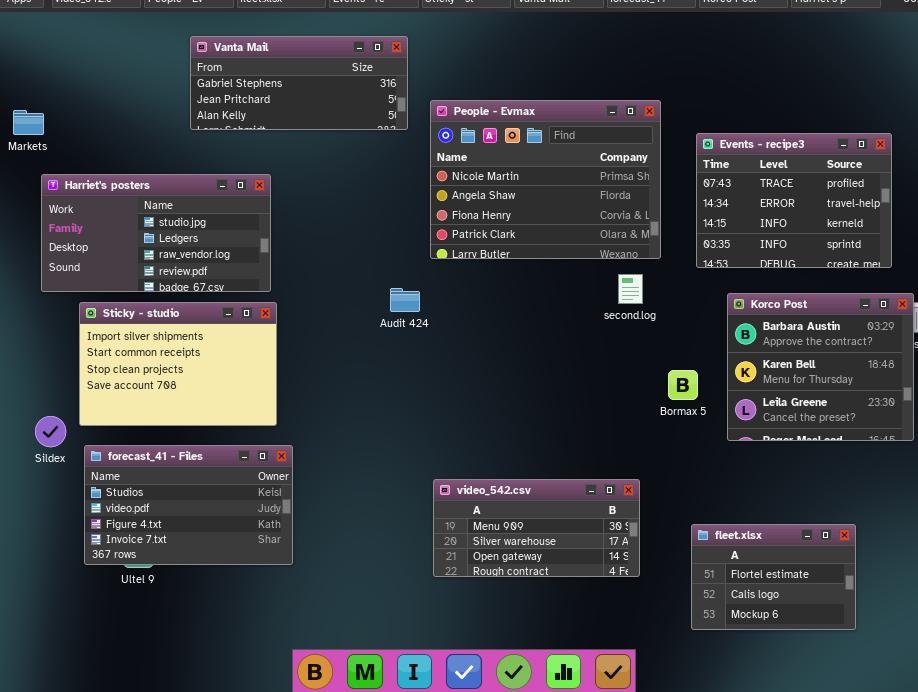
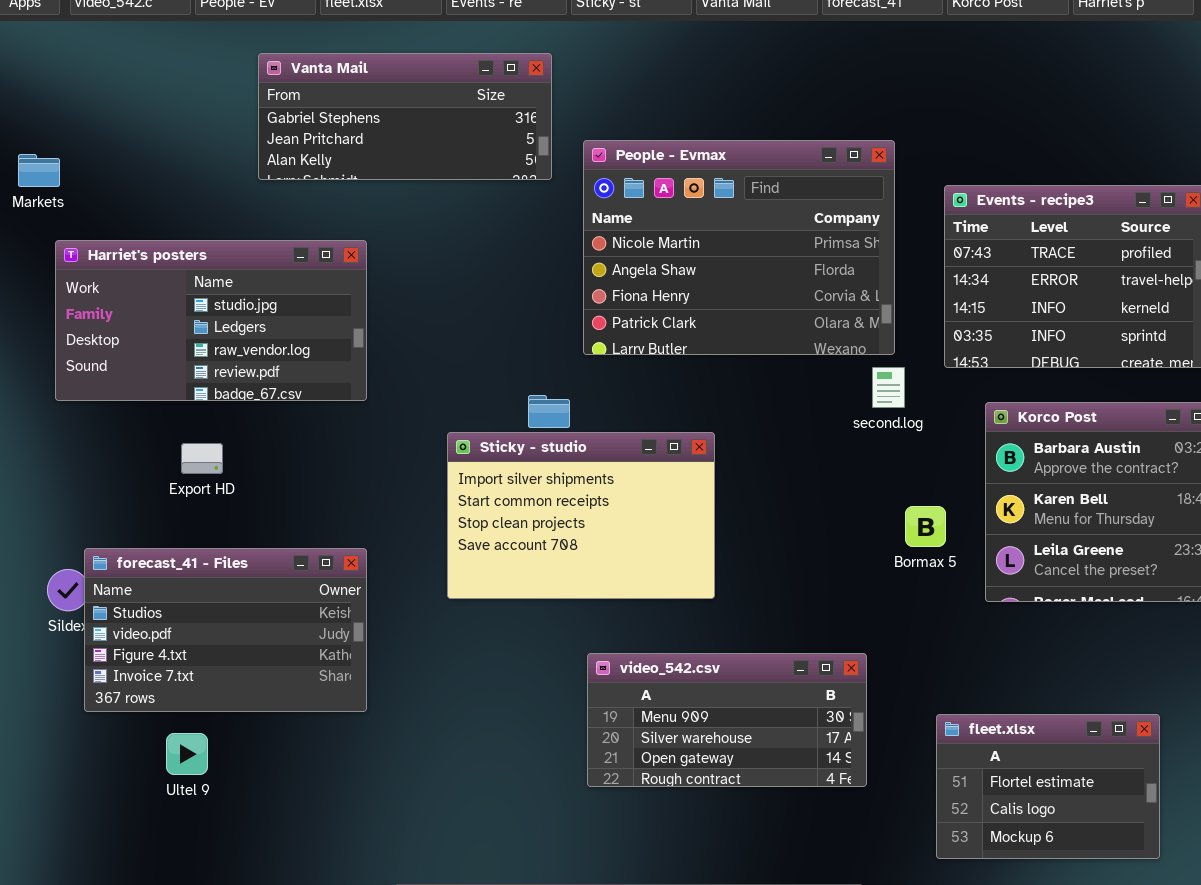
second.log: [618,274,643,304] -> [872,367,905,408], moved
Sticky - studio: [79,302,277,426] -> [447,432,715,599], moved
forecast_41 - Files: [84,445,293,565] -> [84,548,367,712], moved

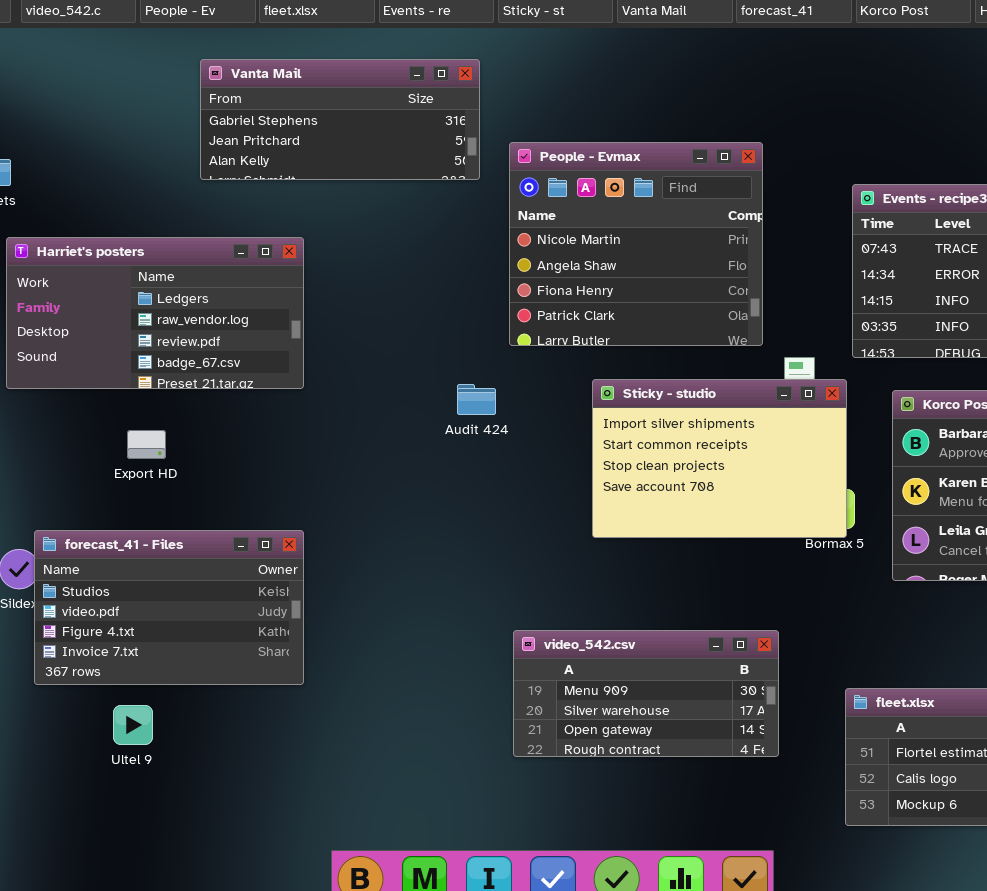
People - Evmax: [583,140,895,355] -> [509,142,763,346], resized
Harriet's posters: [55,240,367,401] -> [6,237,304,389], scrolled down 1 row
Sticky - studio: [447,432,715,599] -> [592,379,847,538], moved

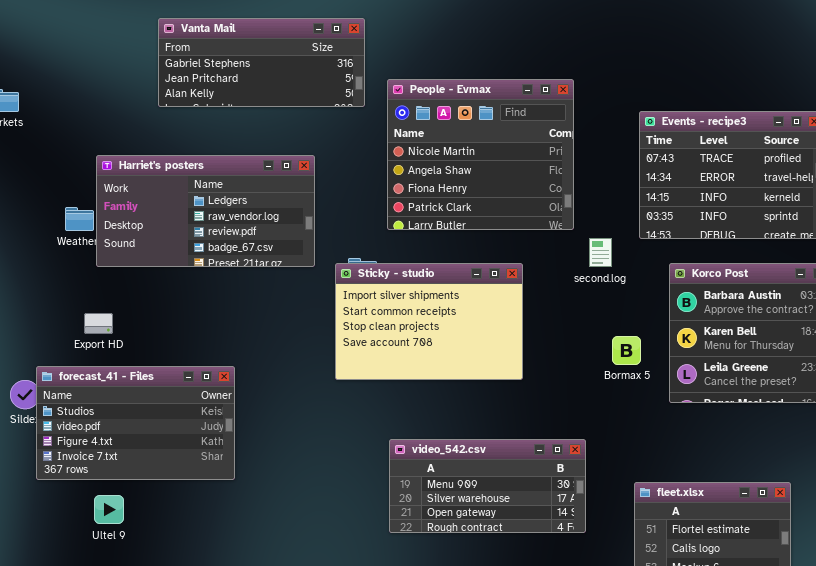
Harriet's posters: [6,237,304,389] -> [96,155,315,267], moved
Sticky - studio: [592,379,847,538] -> [335,263,523,380], moved
Export HD: [127,430,166,459] -> [84,313,113,334], moved

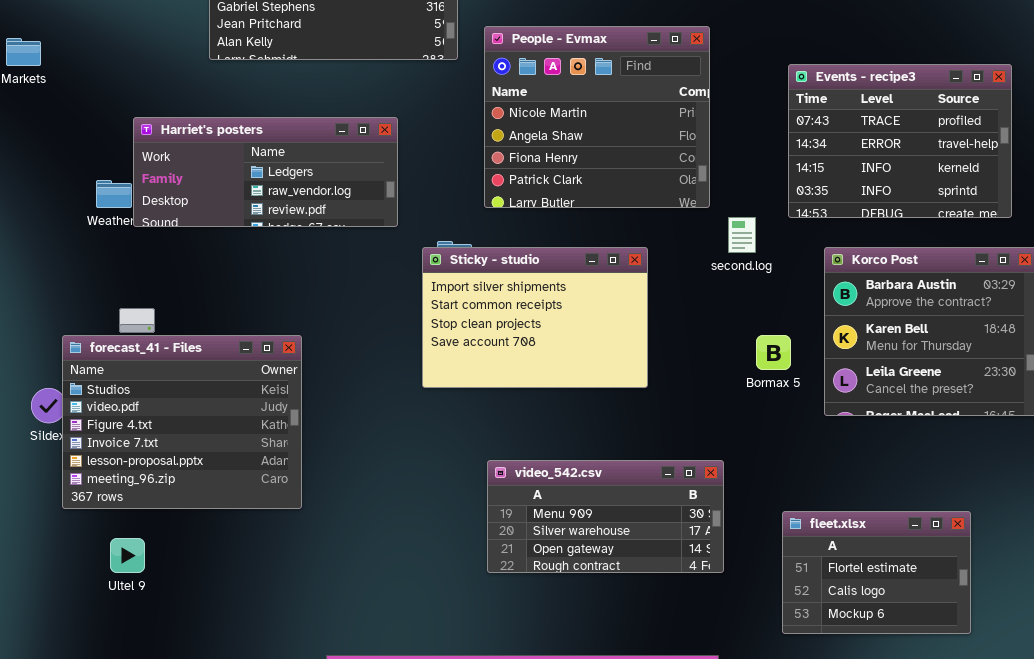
Harriet's posters: [96,155,315,267] -> [133,117,398,227], resized
forecast_41 - Files: [36,366,235,480] -> [62,335,302,509], resized
Ultel 9: [94,495,124,524] -> [110,538,145,573], moved

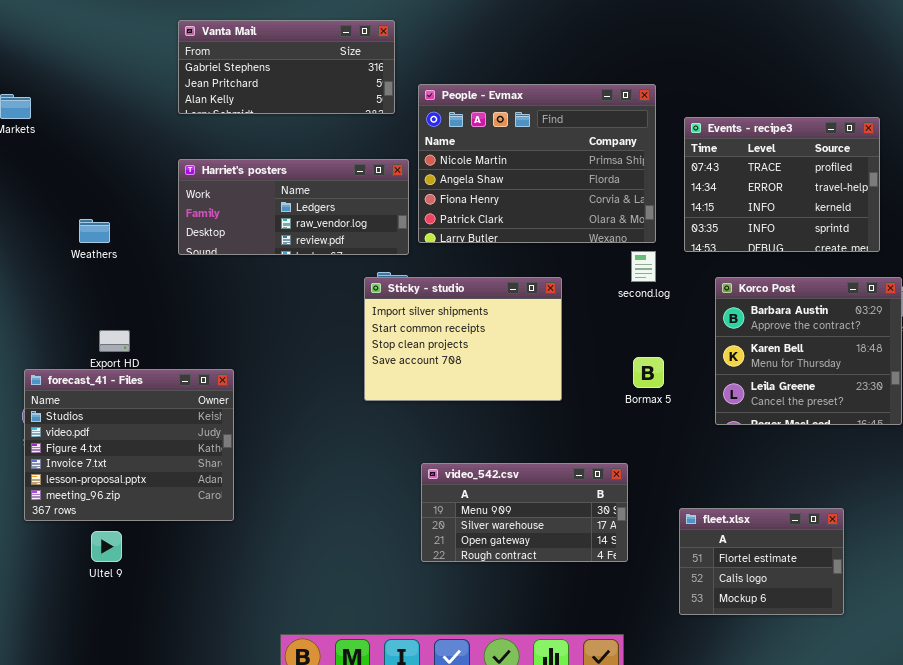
People - Evmax: [484,26,710,208] -> [418,84,656,243], resized
Harriet's posters: [133,117,398,227] -> [178,159,409,255], moved
forecast_41 - Files: [62,335,302,509] -> [24,369,234,521], moved
Bormax 5: [756,335,791,370] -> [633,357,664,388], moved

